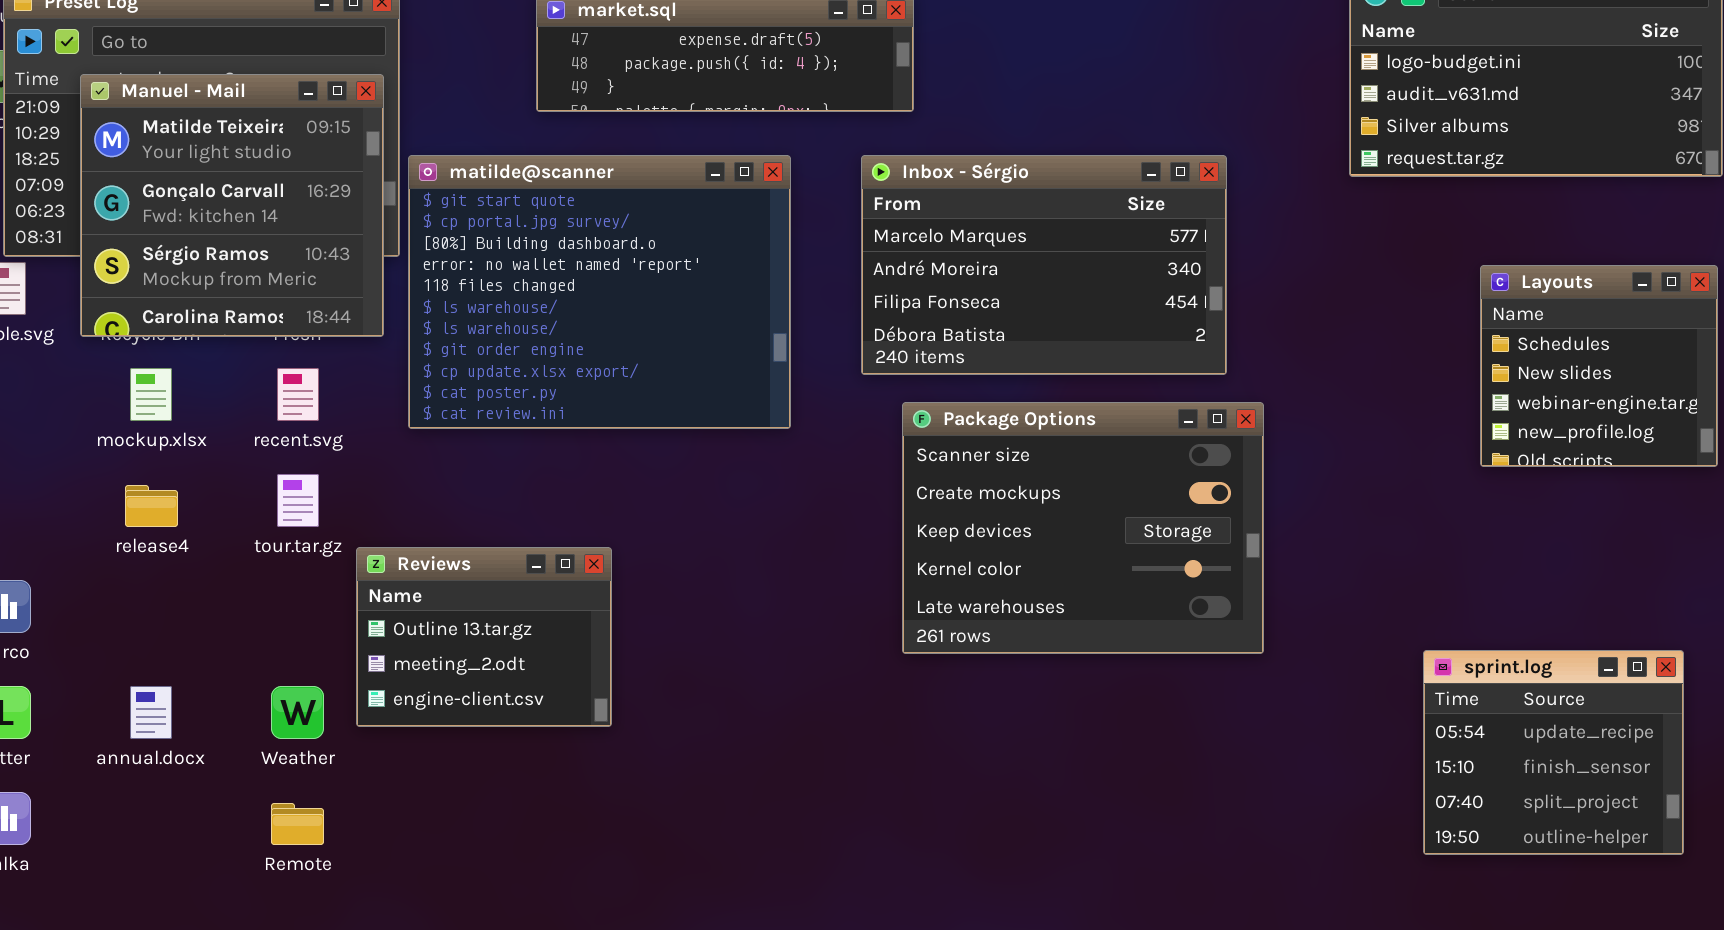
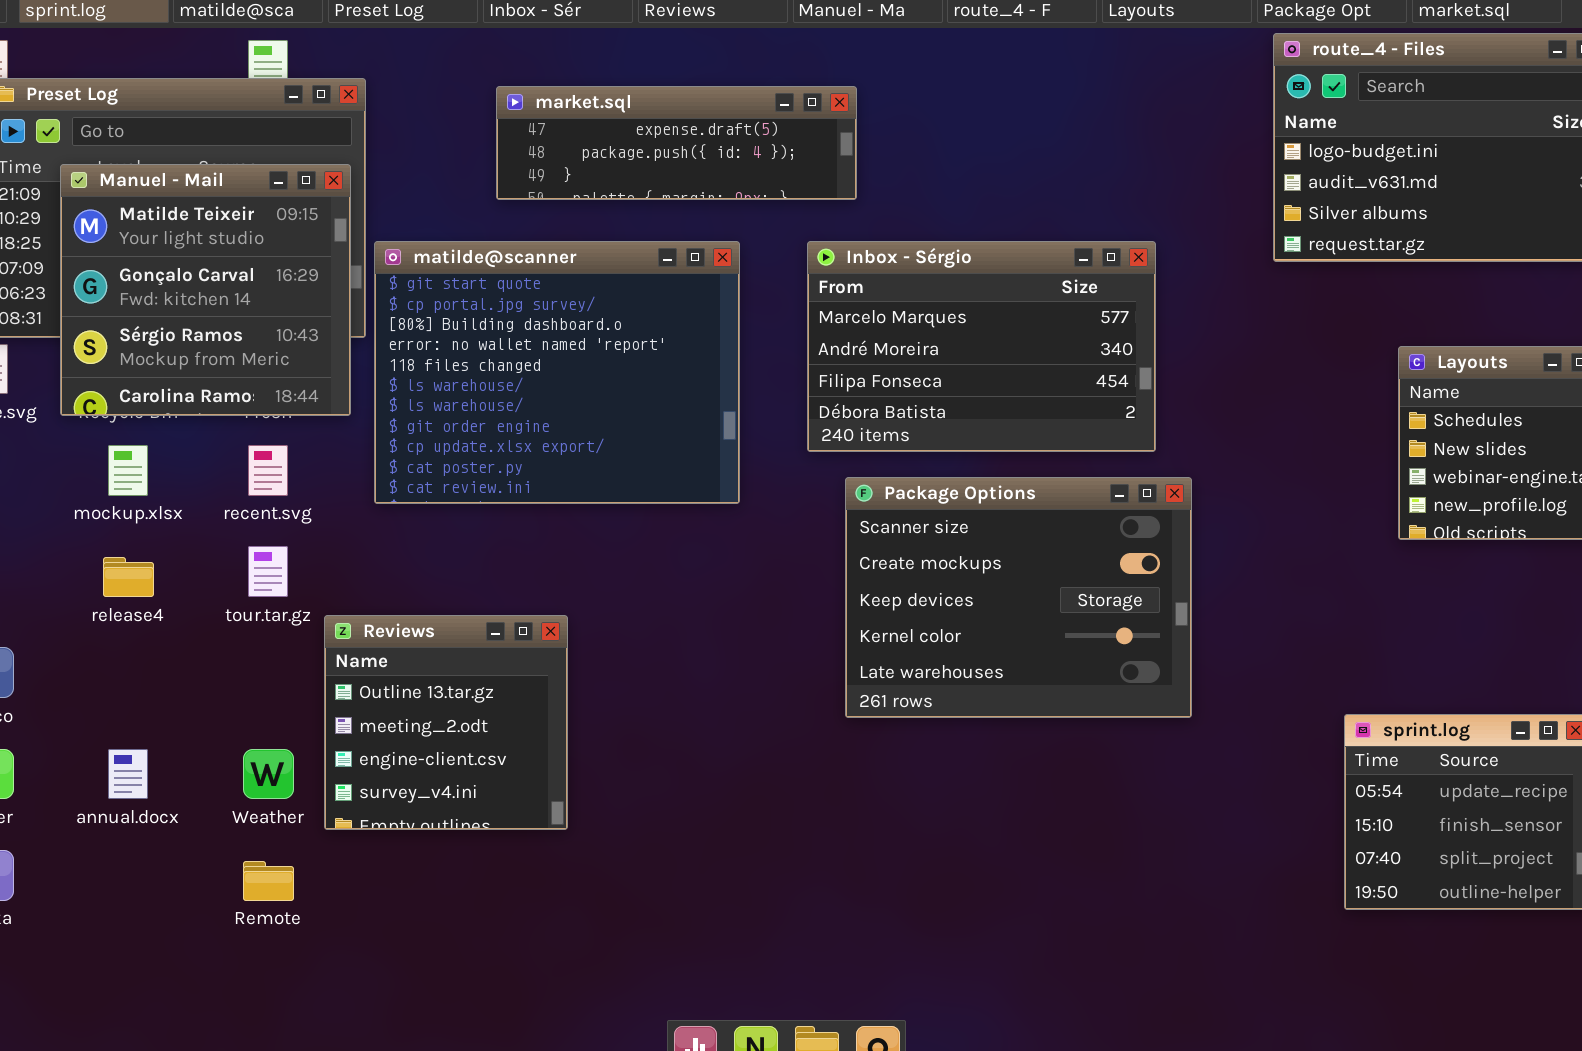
Reviews: [356,547,612,727] -> [324,615,568,830], resized

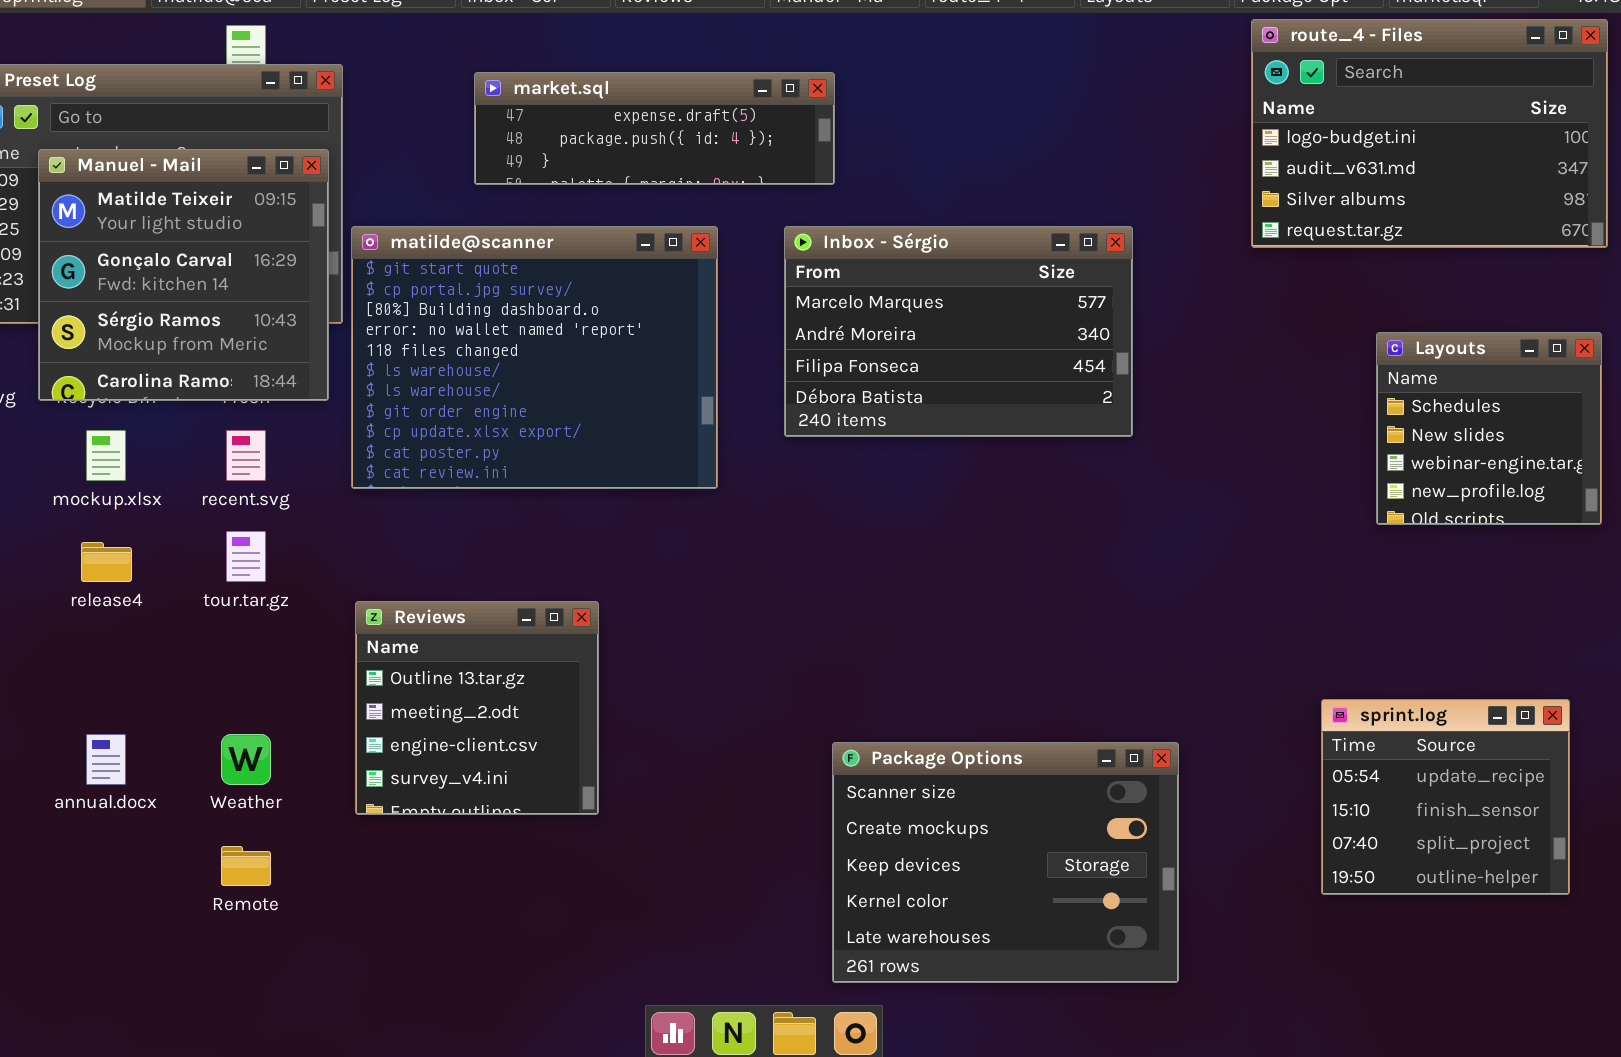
Package Options: [845,477,1192,718] -> [832,742,1179,983], moved
Reviews: [324,615,568,830] -> [355,601,599,815], moved

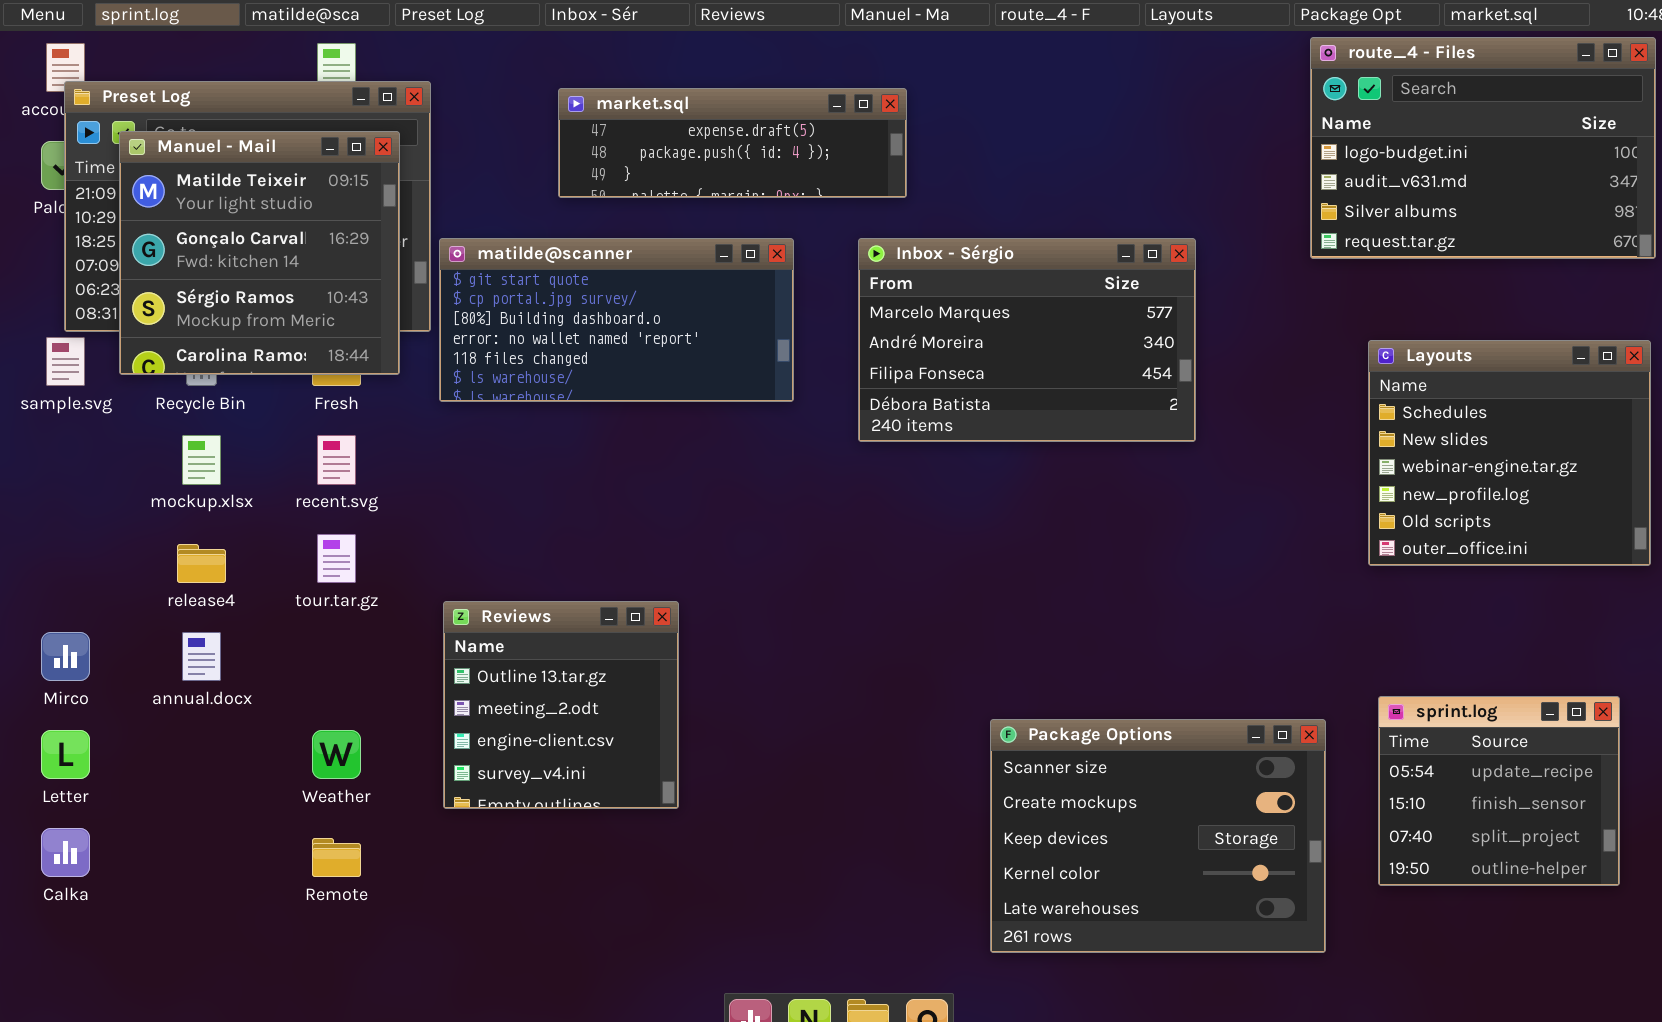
Manuel - Mail: [38,149,329,401] -> [119,131,400,375], moved
matilde@scanner: [351,226,718,489] -> [439,238,794,402], resized
Layouts: [1376,332,1602,525] -> [1368,340,1651,566], resized
annual.docx: [86,734,126,785] -> [182,632,221,681], moved
Package Options: [832,742,1179,983] -> [990,719,1326,953], moved

